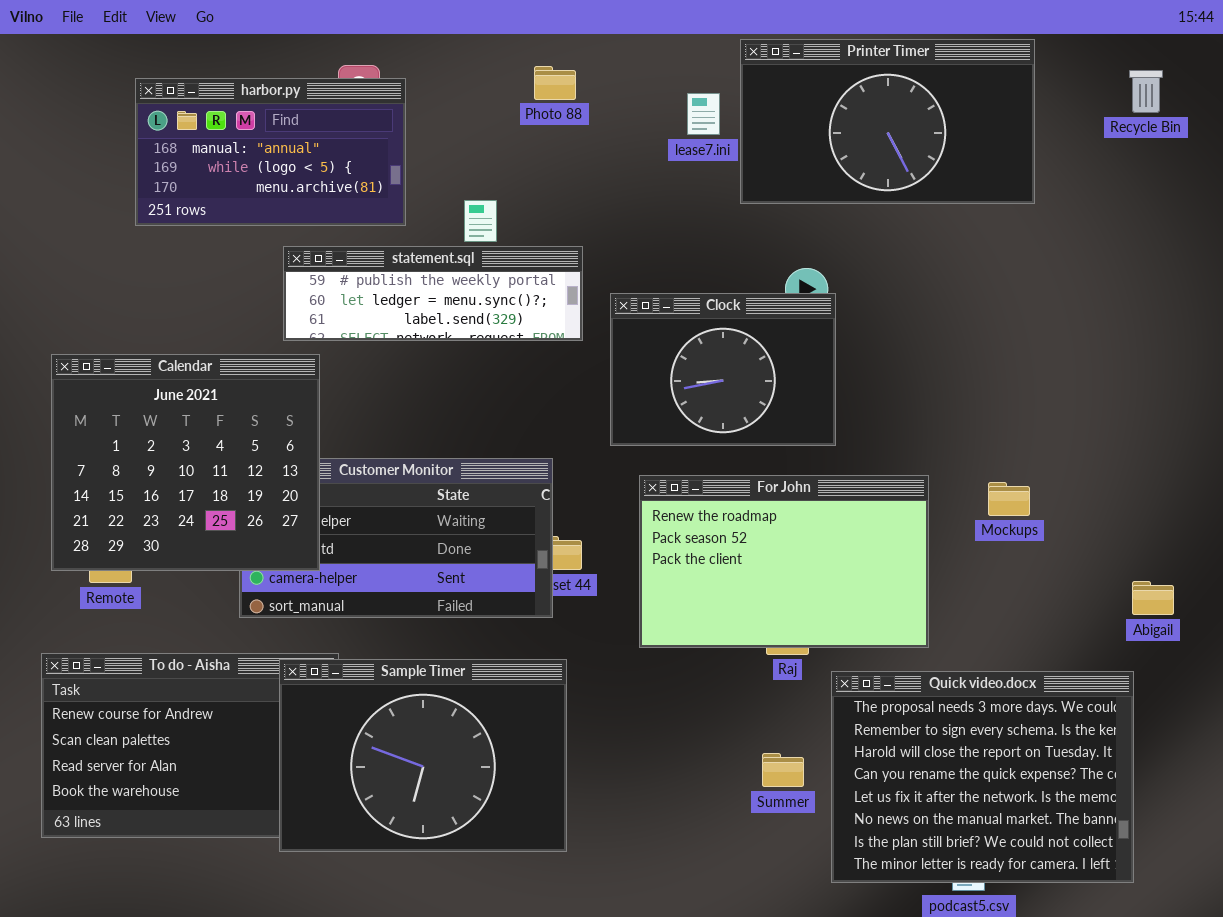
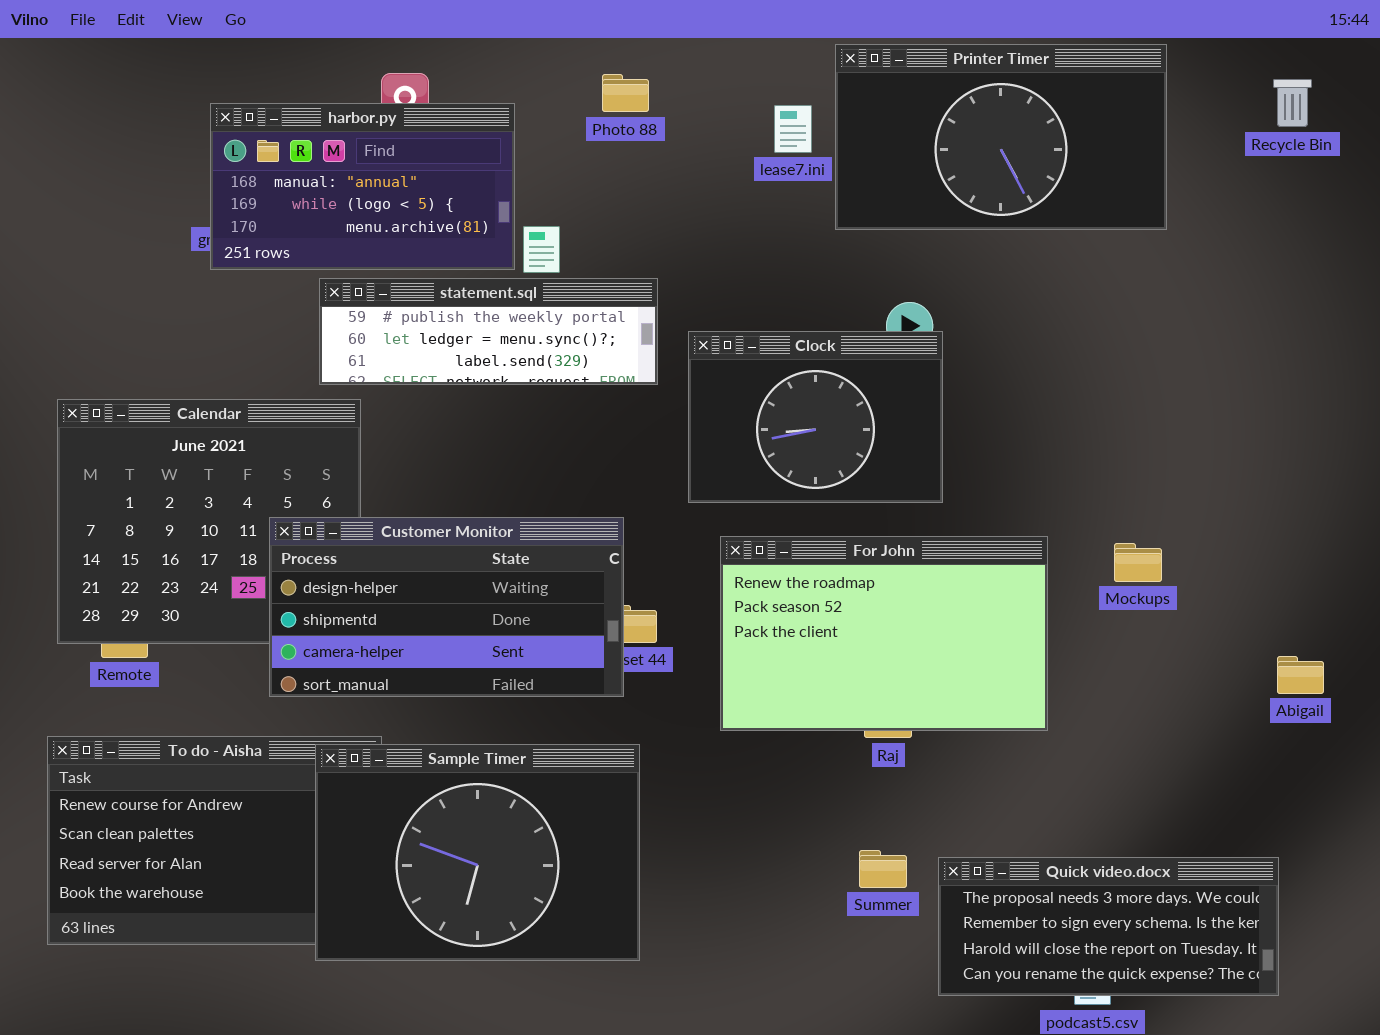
harbor.py: [135,78,406,226] -> [210,103,515,270], moved
Customer Monitor: [239,458,553,618] -> [269,517,624,697], raised
Quick video.docx: [831,671,1134,883] -> [938,857,1279,996], resized

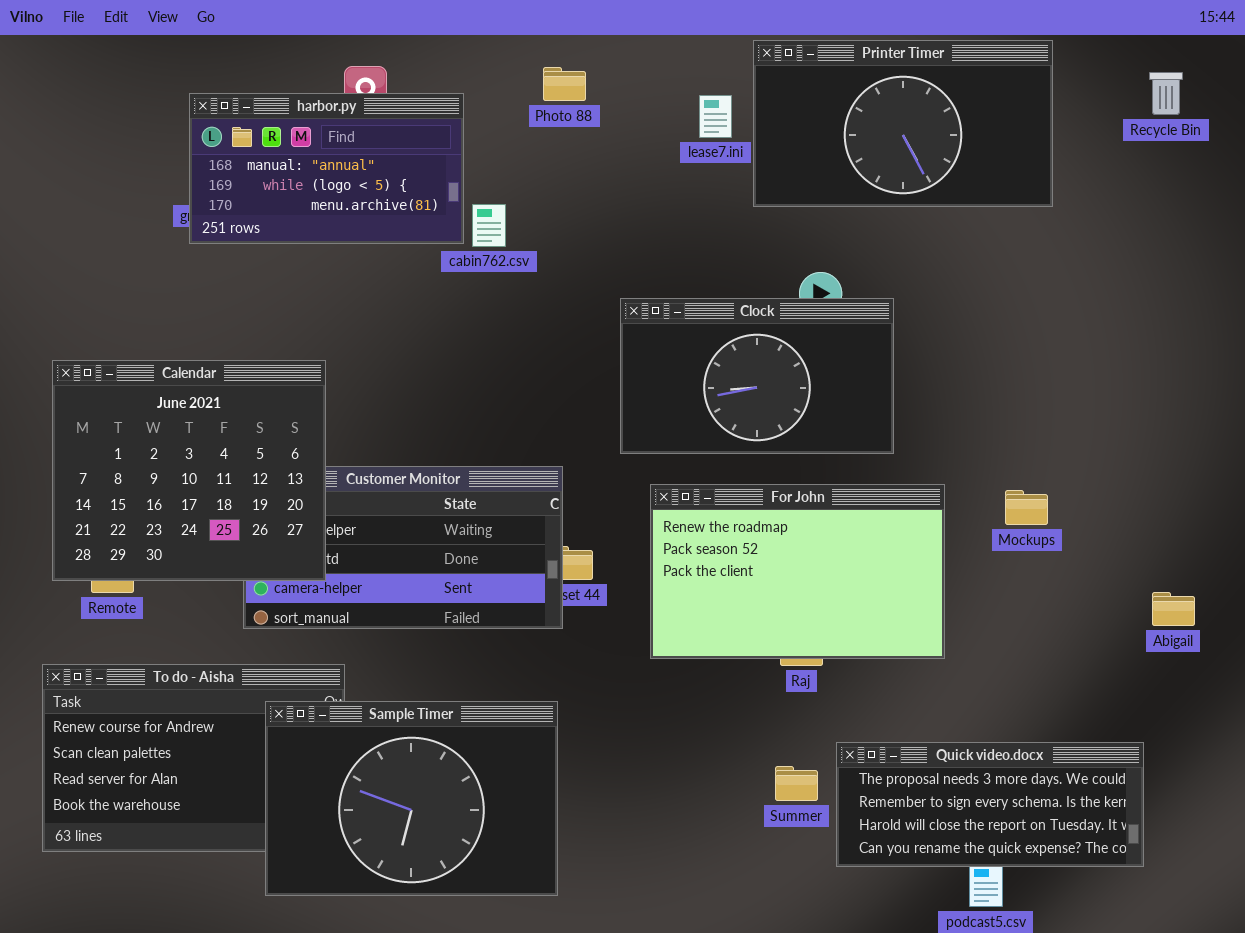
statement.sql: [319,278,658,385] -> none, closed
Clock: [688,331,943,503] -> [620,298,894,454], resized
Calendar: [57,399,361,644] -> [52,360,326,581], raised
Sample Timer: [315,744,640,961] -> [265,701,558,896], moved
Quick video.docx: [938,857,1279,996] -> [836,742,1144,867], moved

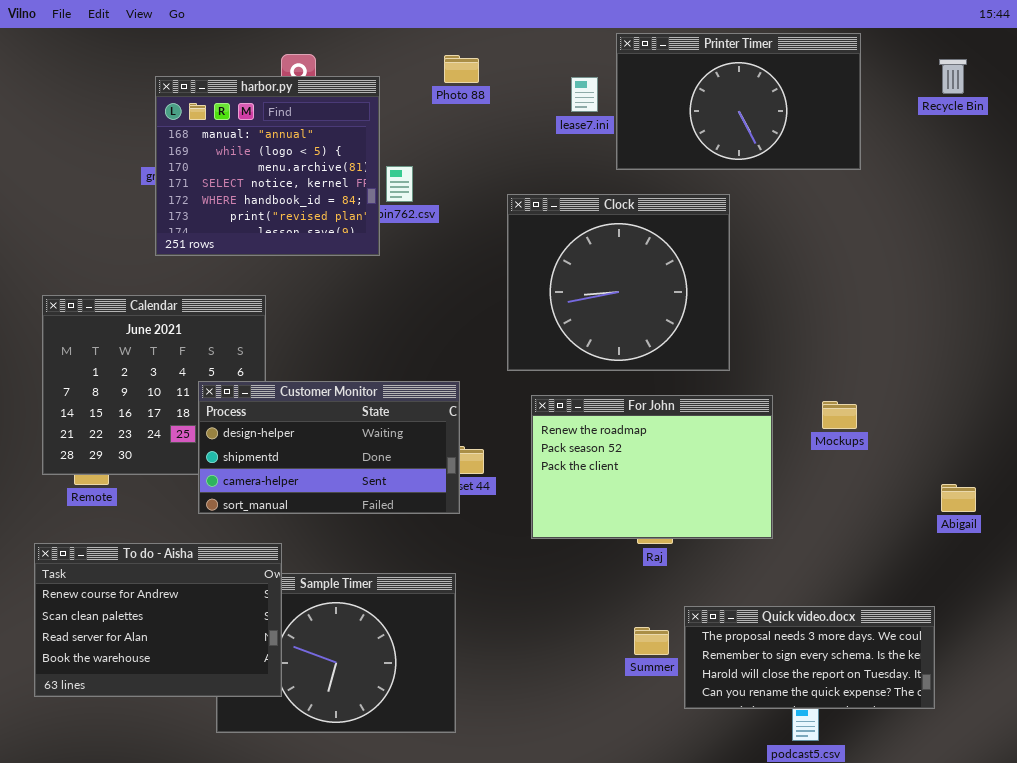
harbor.py: [189,93,464,244] -> [155,76,380,256], resized
Clock: [620,298,894,454] -> [507,194,730,371], resized
Customer Monitor: [243,466,563,629] -> [198,381,460,514], raised
To do - Aisha: [42,664,345,852] -> [34,543,282,697], raised

